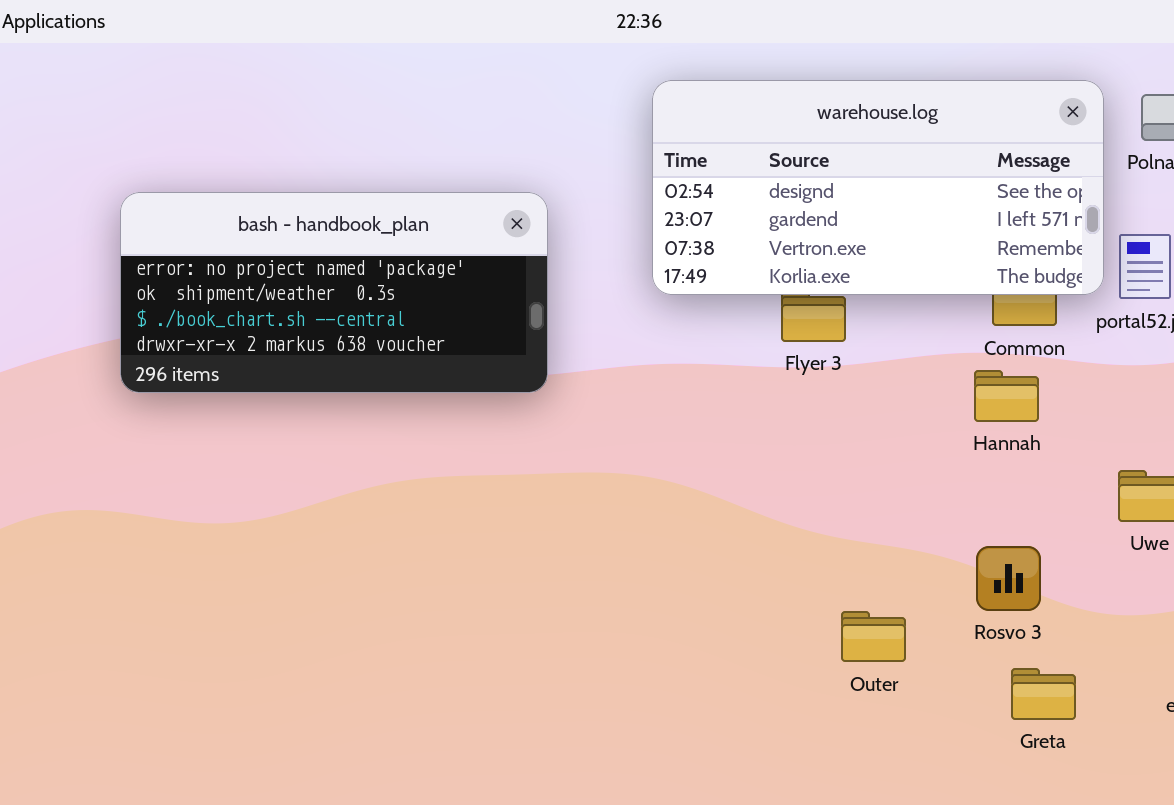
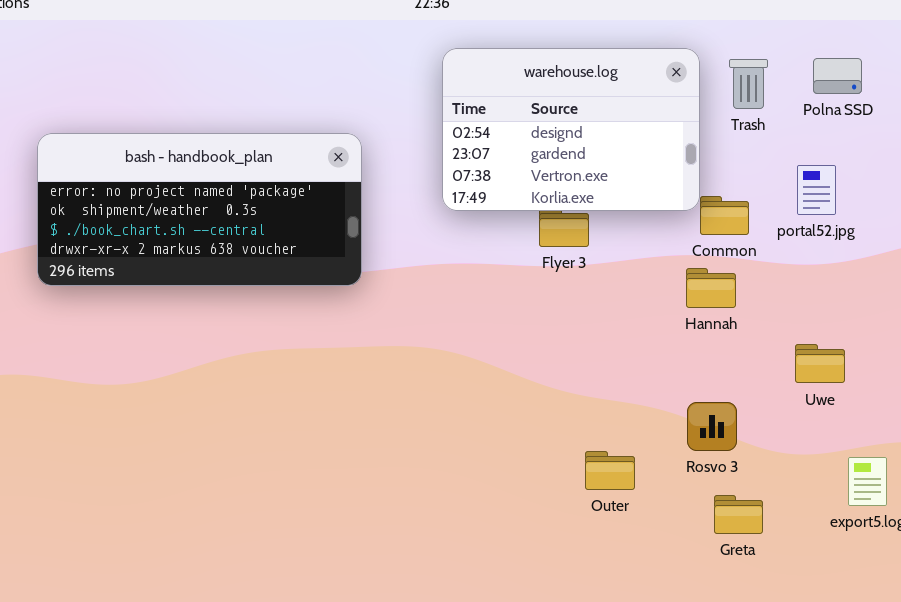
warehouse.log: [652,80,1104,295] -> [442,48,700,211], resized

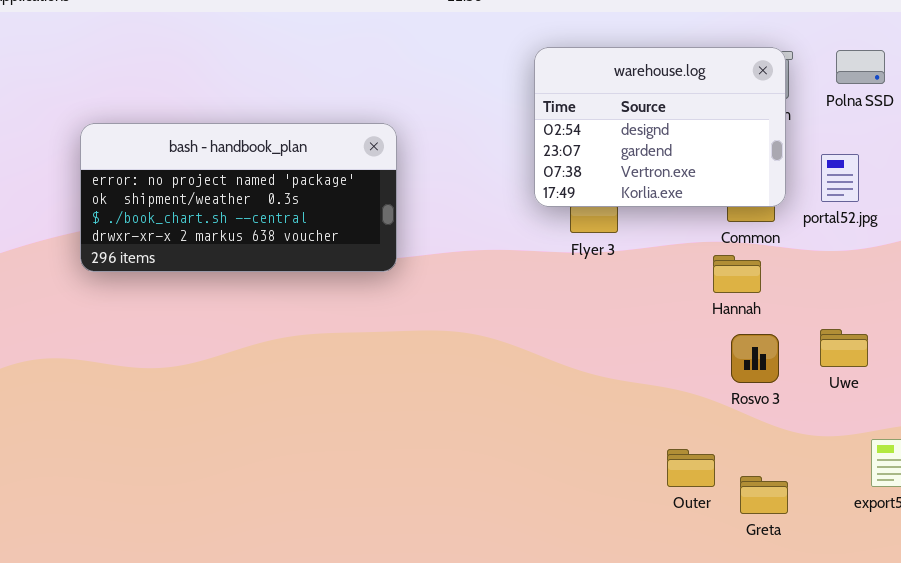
warehouse.log: [442,48,700,211] -> [534,47,786,207], moved
Rosvo 3: [687,402,737,451] -> [731,334,779,383], moved
Outer: [585,451,635,490] -> [667,449,715,487], moved

